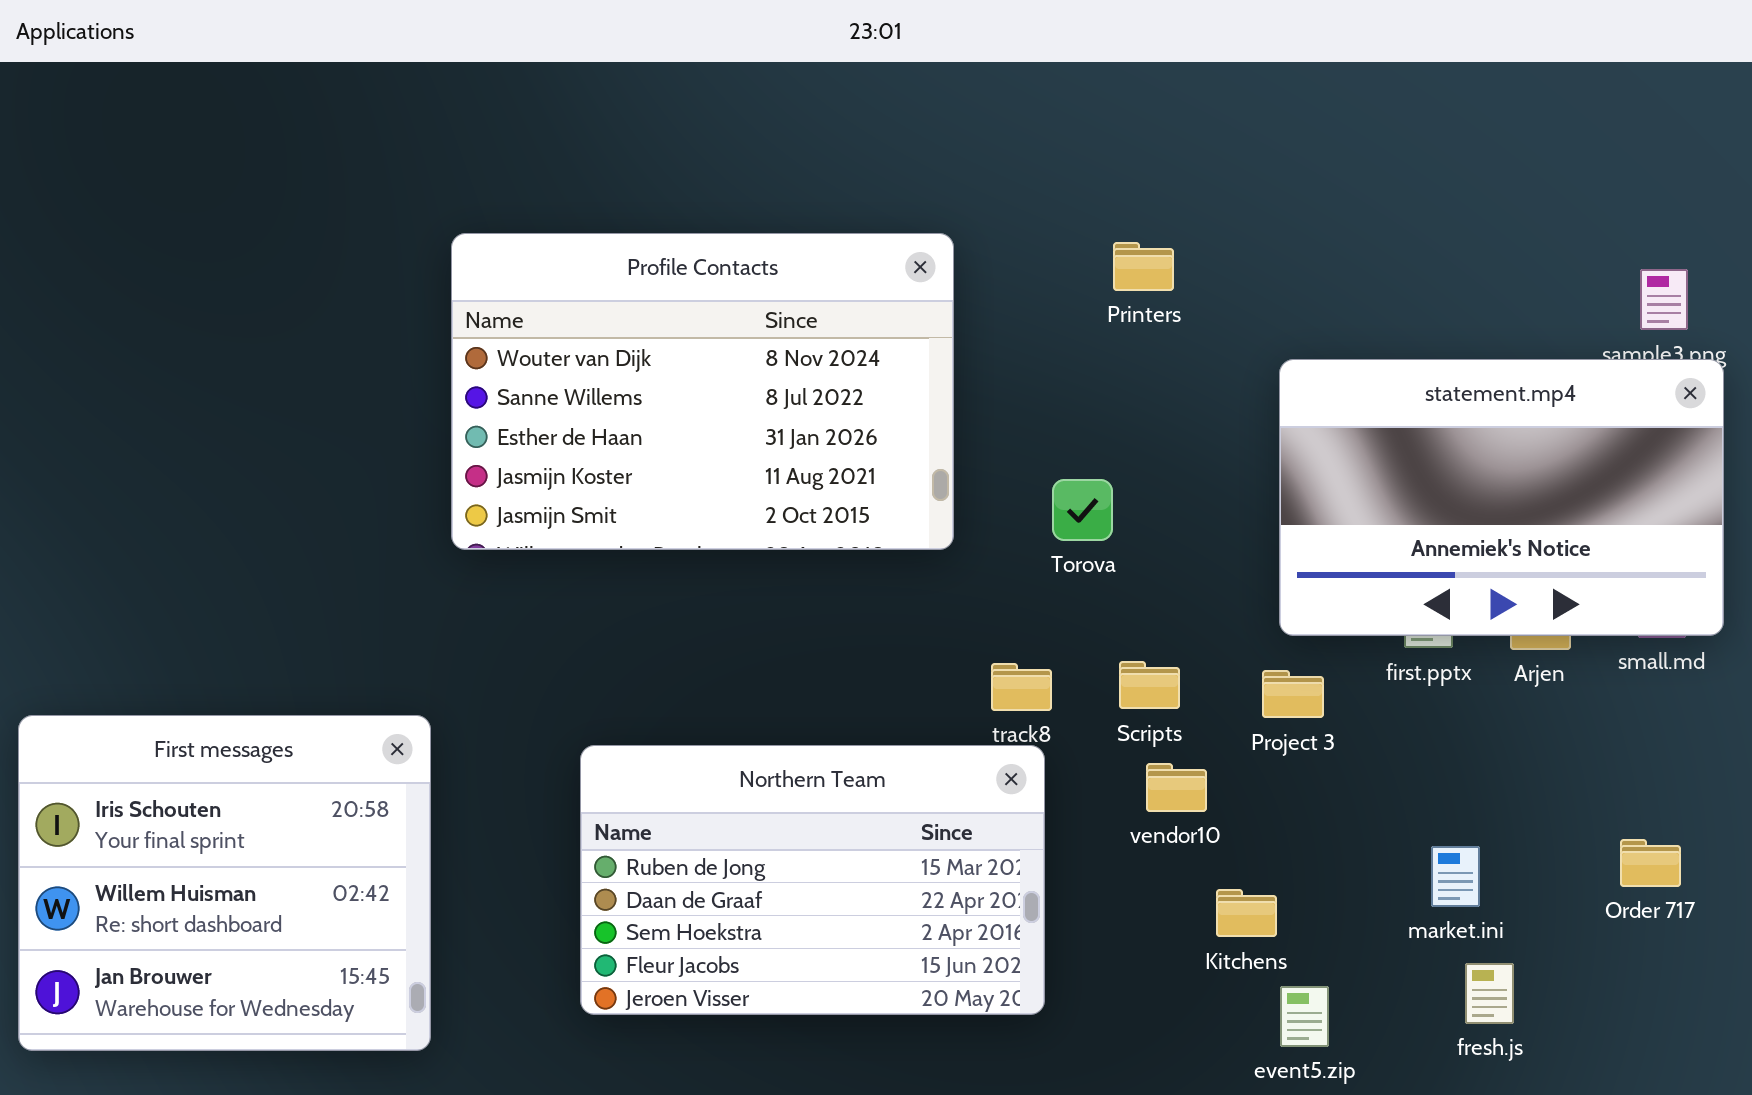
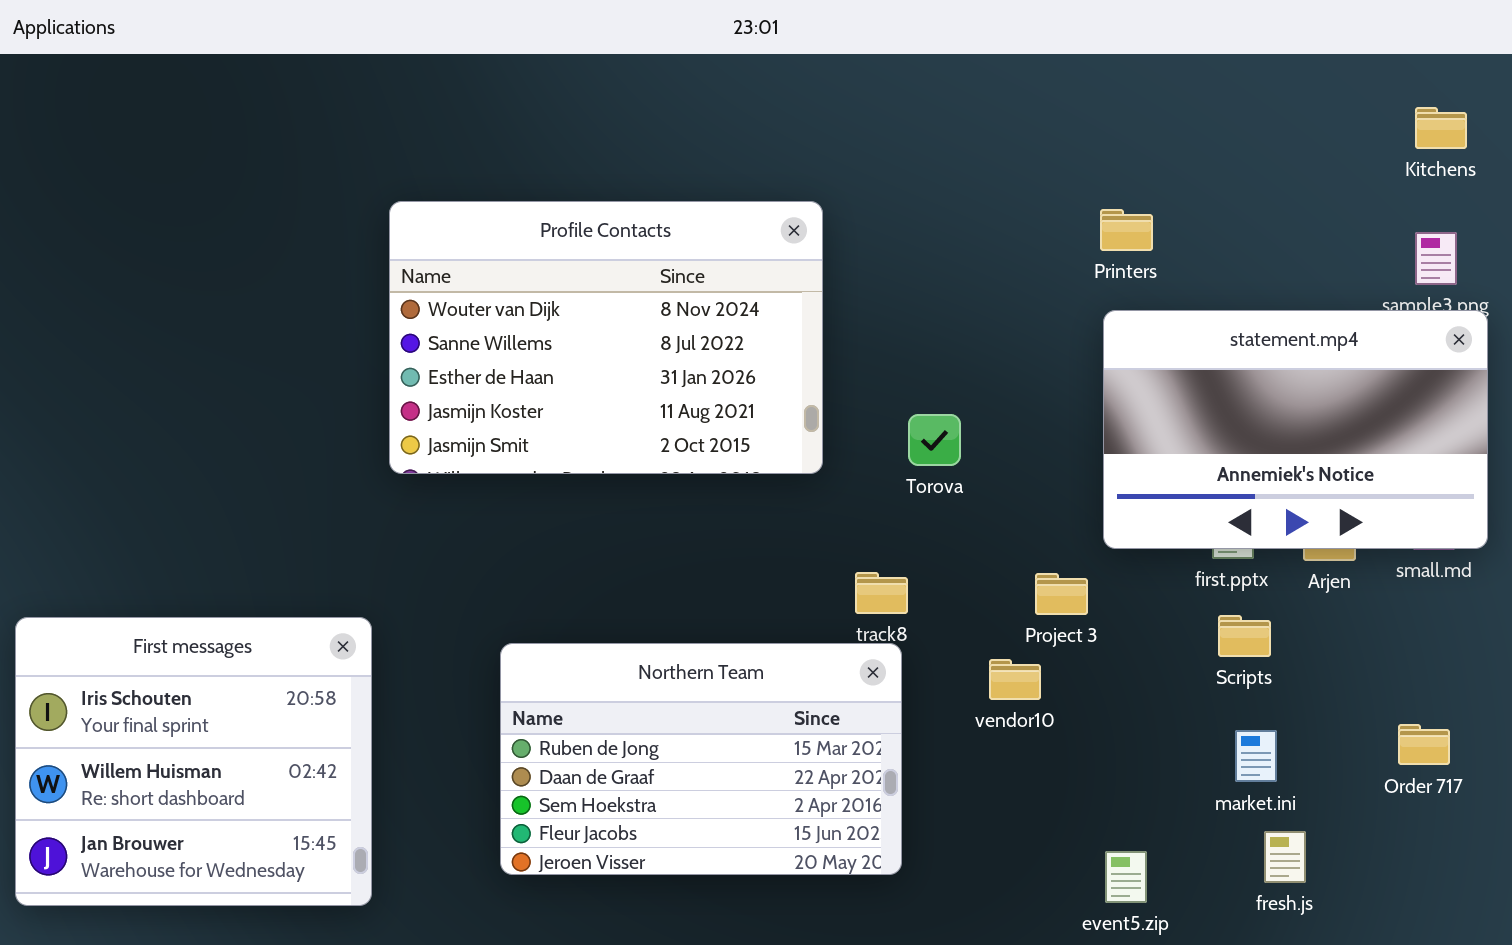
Printers: [1113,242,1174,291] -> [1100,209,1153,251], moved
Scripts: [1119,661,1180,709] -> [1218,615,1271,657], moved
Project 3: [1262,670,1324,718] -> [1035,573,1088,615], moved
Kitchens: [1216,889,1277,937] -> [1415,107,1467,149], moved

